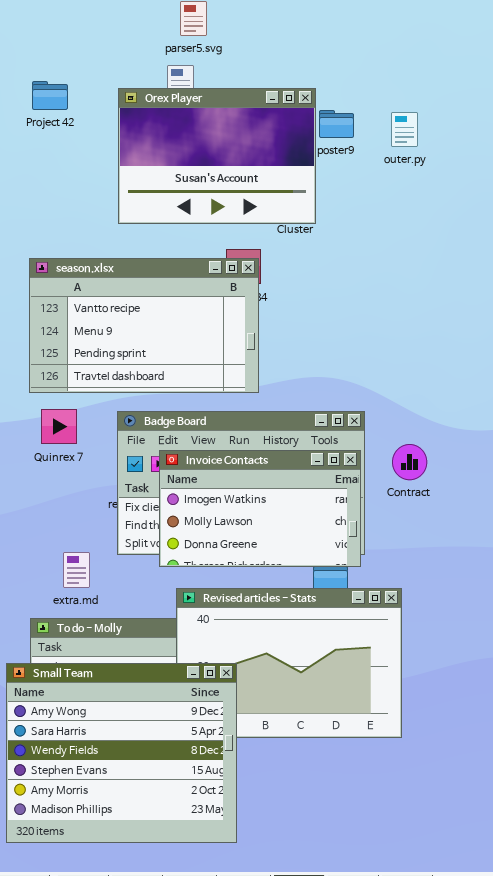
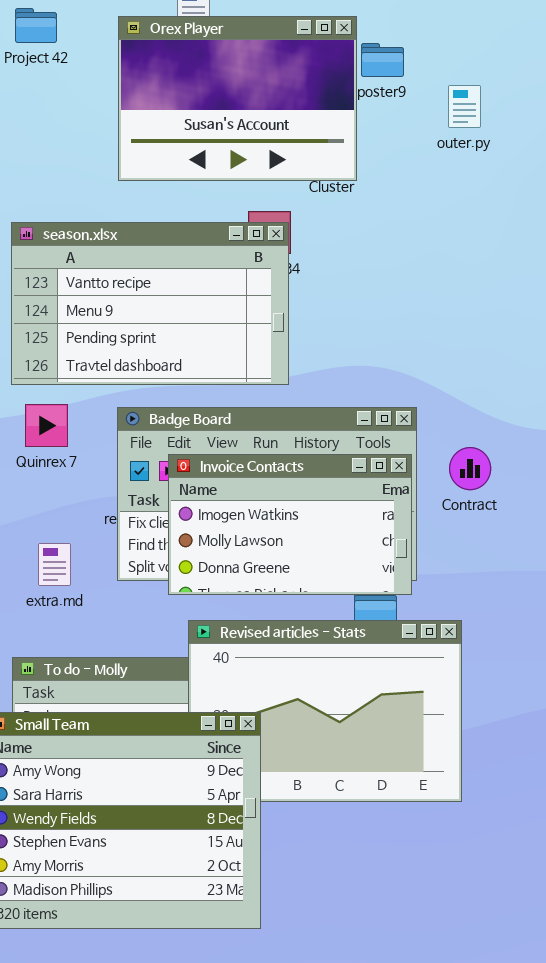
outer.py: [391,112,418,147] -> [448,85,481,128], moved
extra.md: [63,552,90,588] -> [38,543,71,586], moved

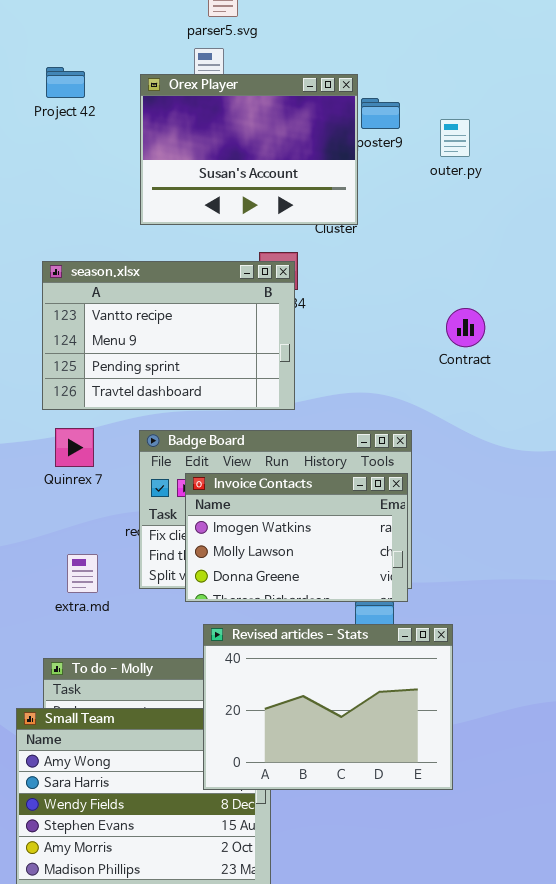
outer.py: [448,85,481,128] -> [440,119,470,157], moved
Contract: [449,447,491,490] -> [446,308,485,347], moved
Revised articles - Stats: [188,620,462,802] -> [203,624,453,790], raised

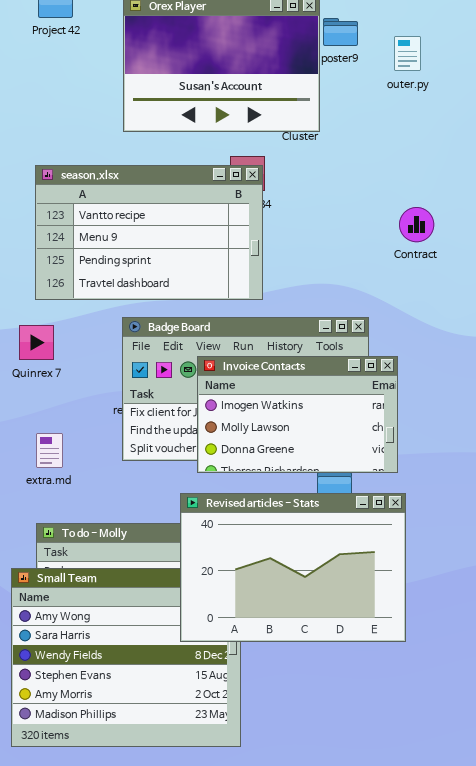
Quinrex 7: [55,428,94,467] -> [19,325,54,360], moved
Invoice Contacts: [185,473,408,602] -> [197,356,398,473], moved
extra.md: [67,554,98,593] -> [36,433,63,468], moved

